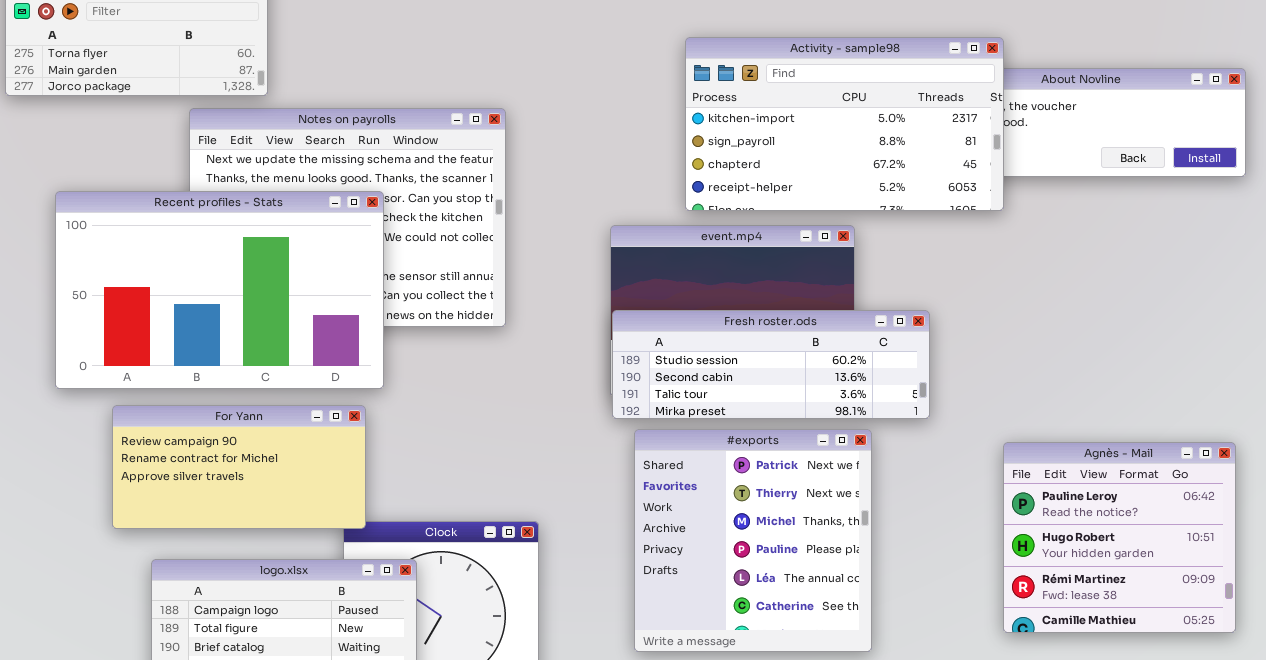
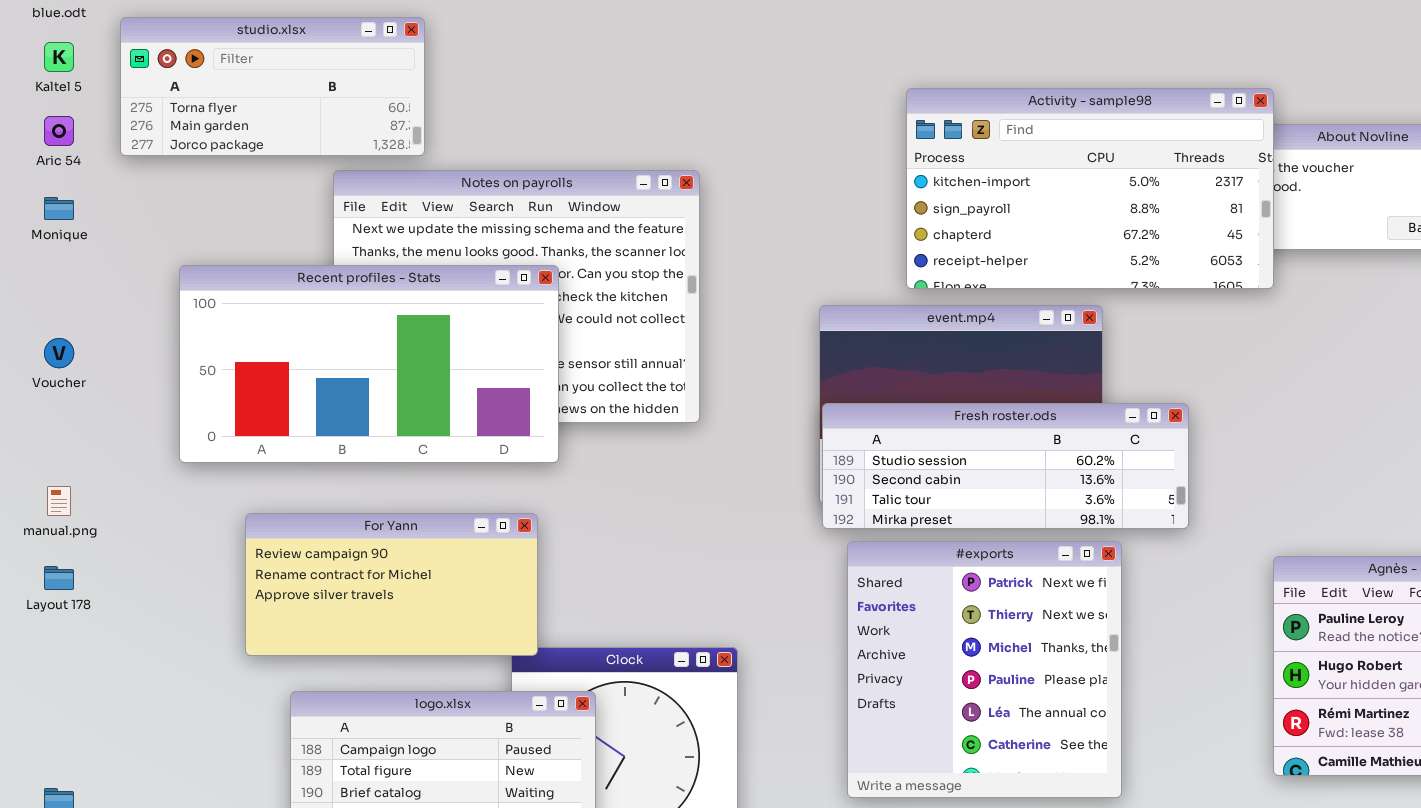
Recent profiles - Stats: [55,191,384,389] -> [179,265,559,463], resized

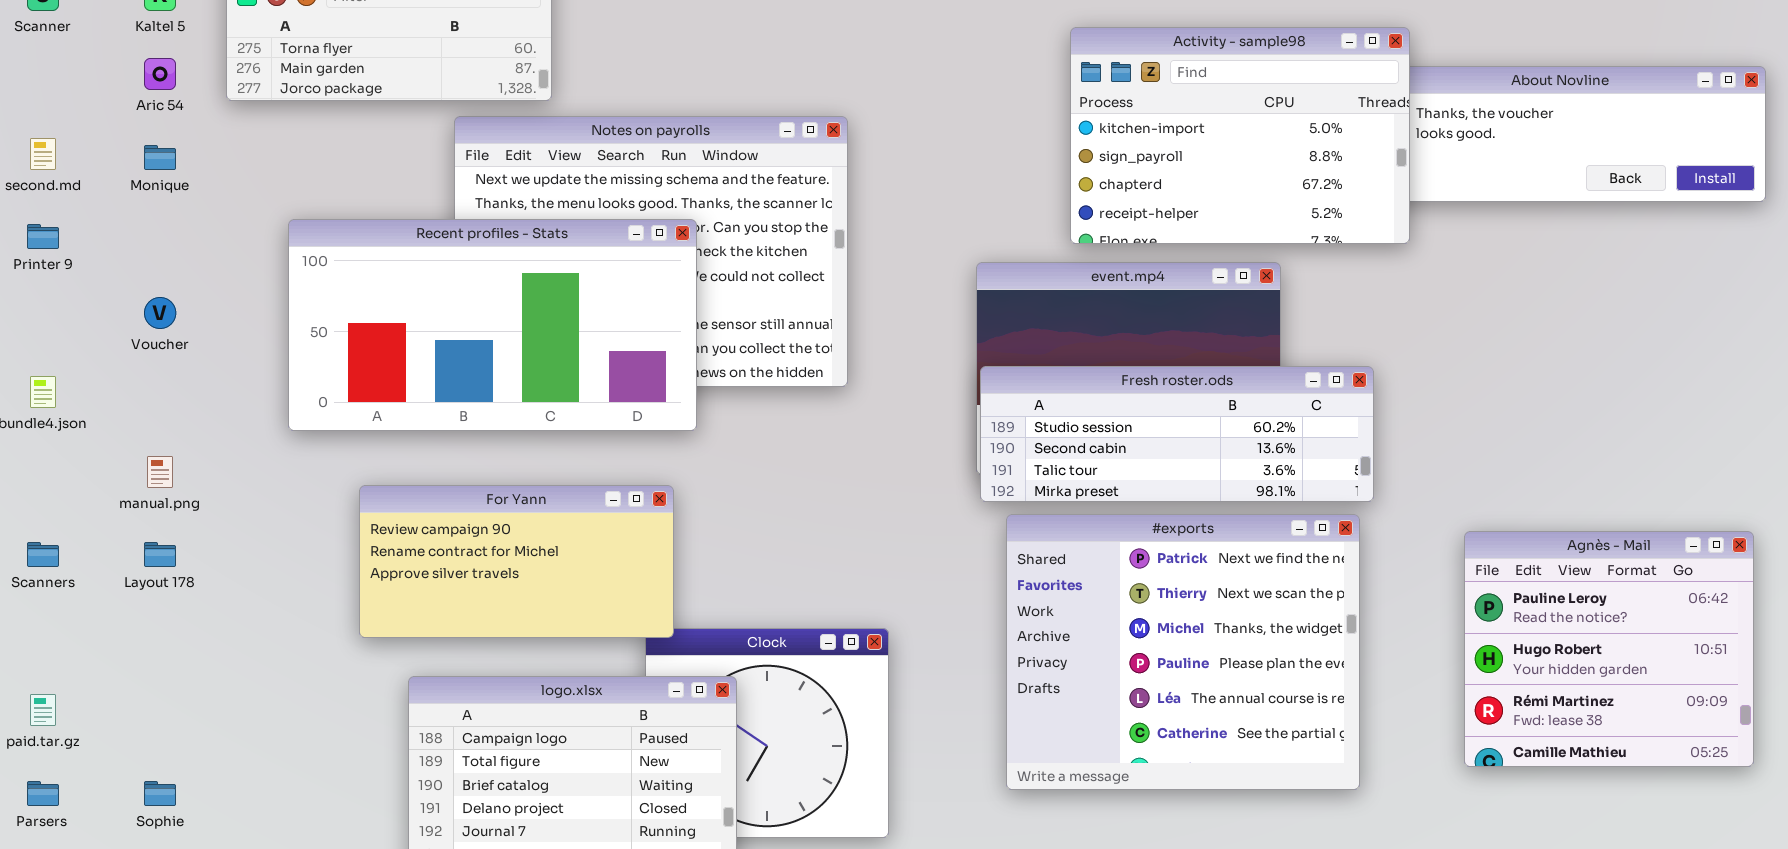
Activity - sample98: [906,88,1274,289] -> [1070,27,1410,244], resized
#exports: [847,541,1122,798] -> [1006,514,1360,790], resized

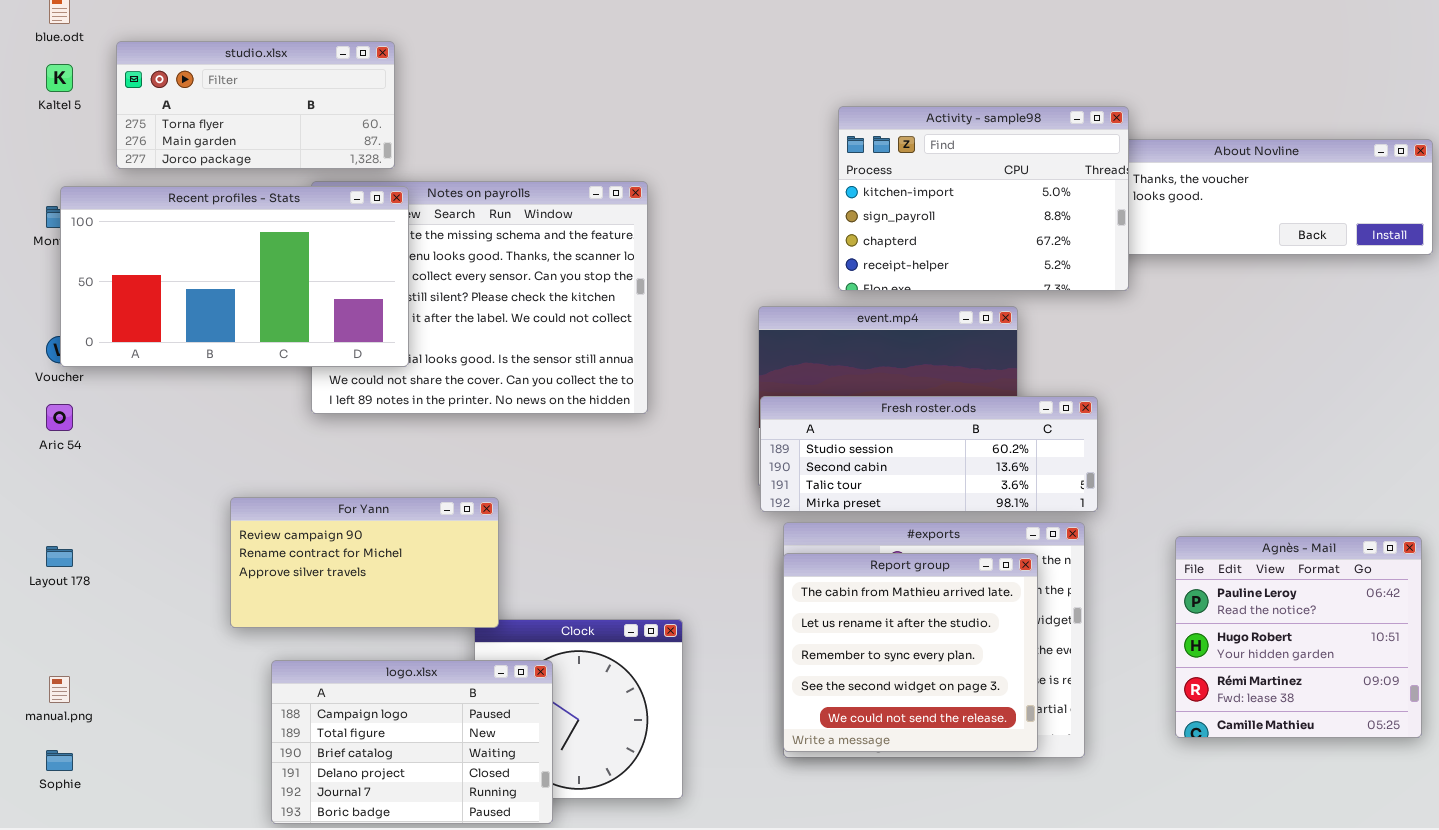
Aric 54: [144,58,176,90] -> [46,404,73,431], moved
Recent profiles - Stats: [288,219,697,431] -> [60,186,409,367], moved
manual.png: [147,456,173,488] -> [49,676,70,703], moved
Report group: none -> [783,553,1038,752], opened

